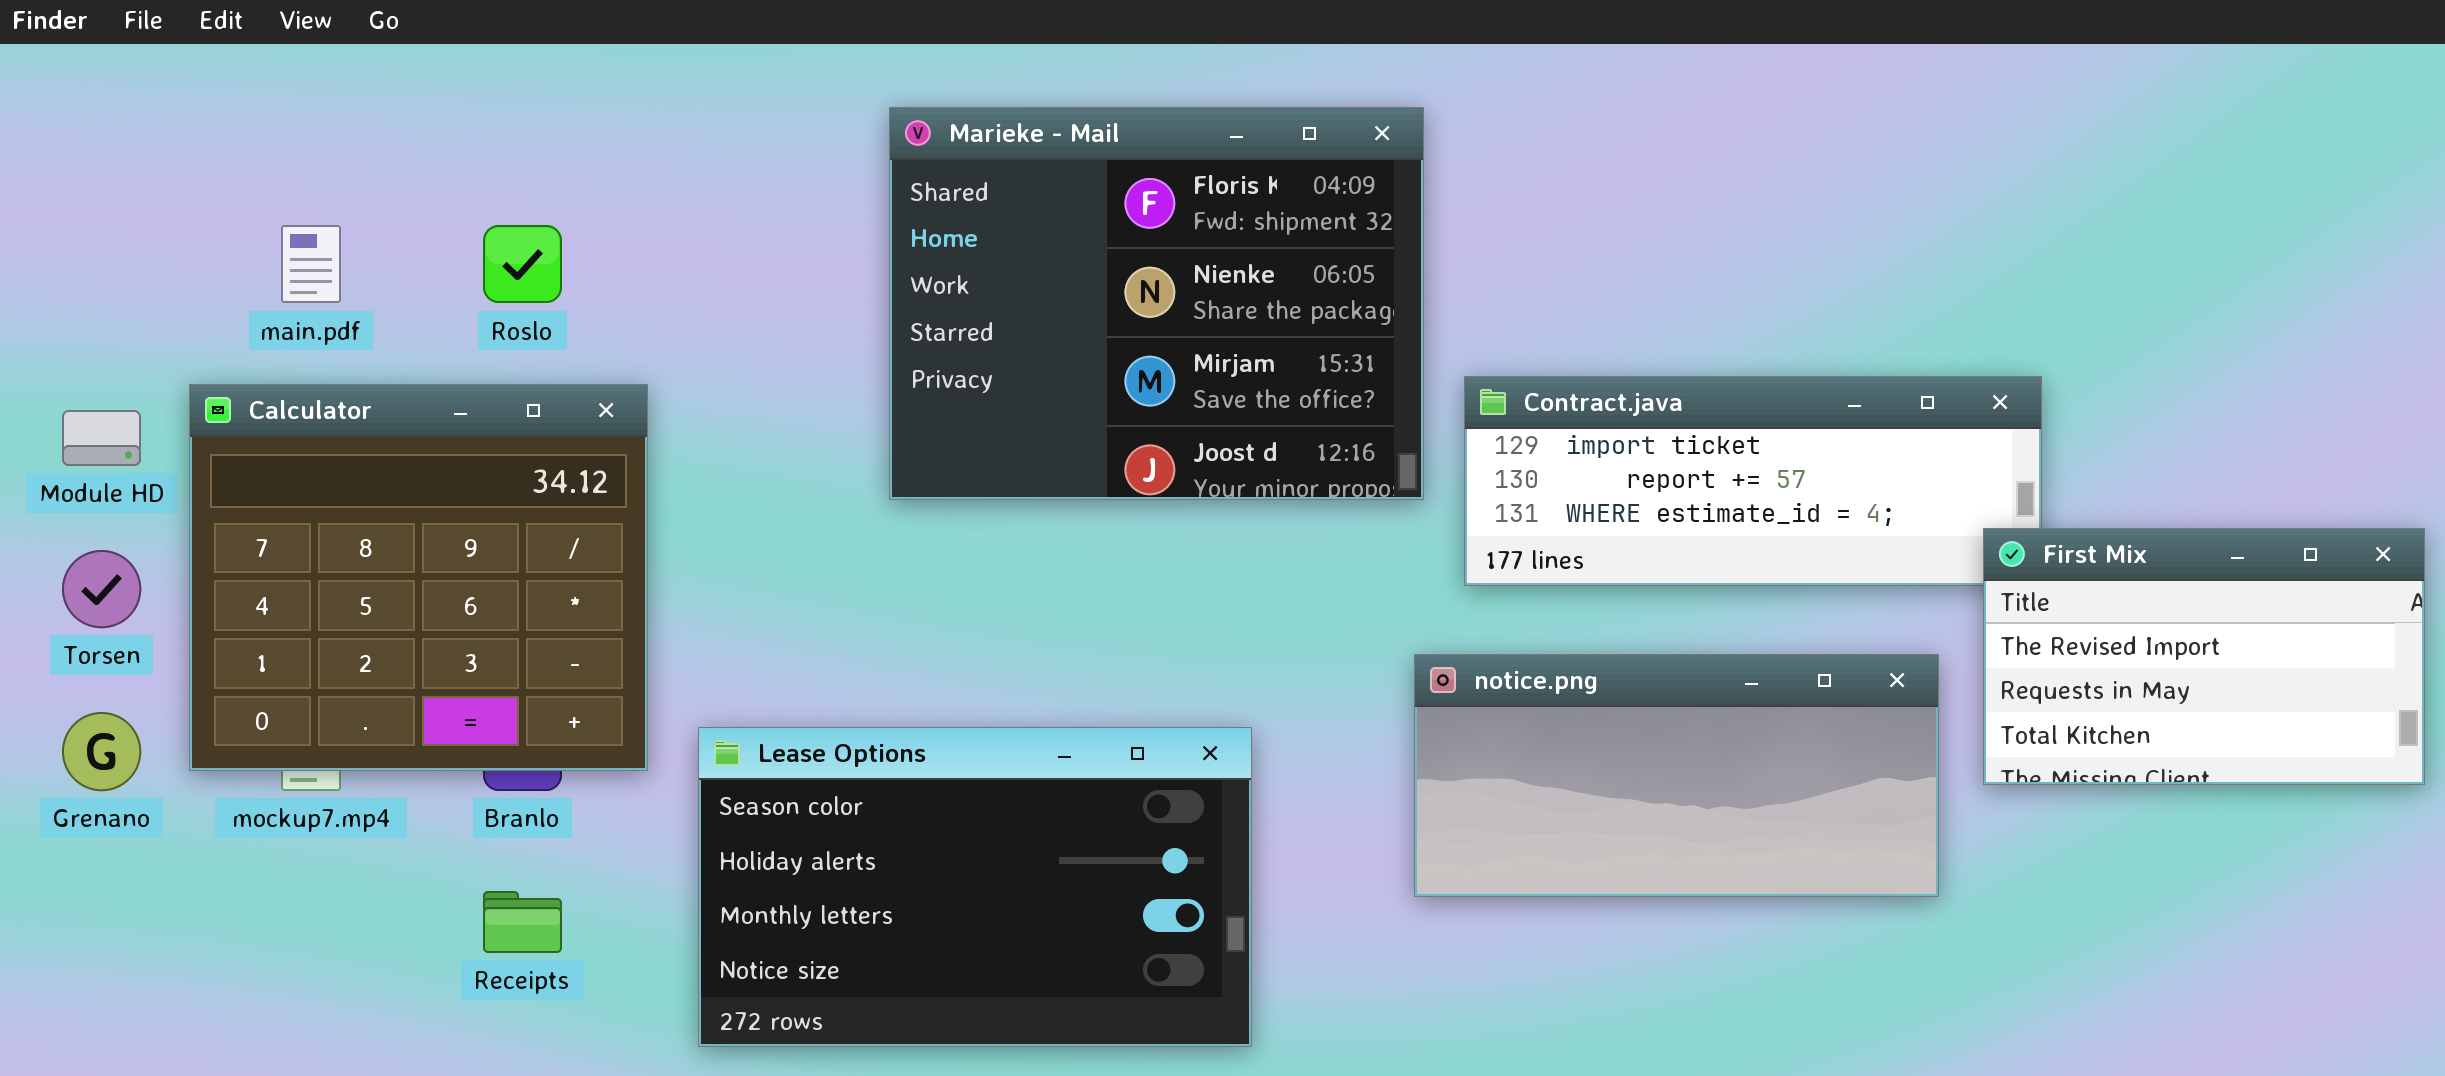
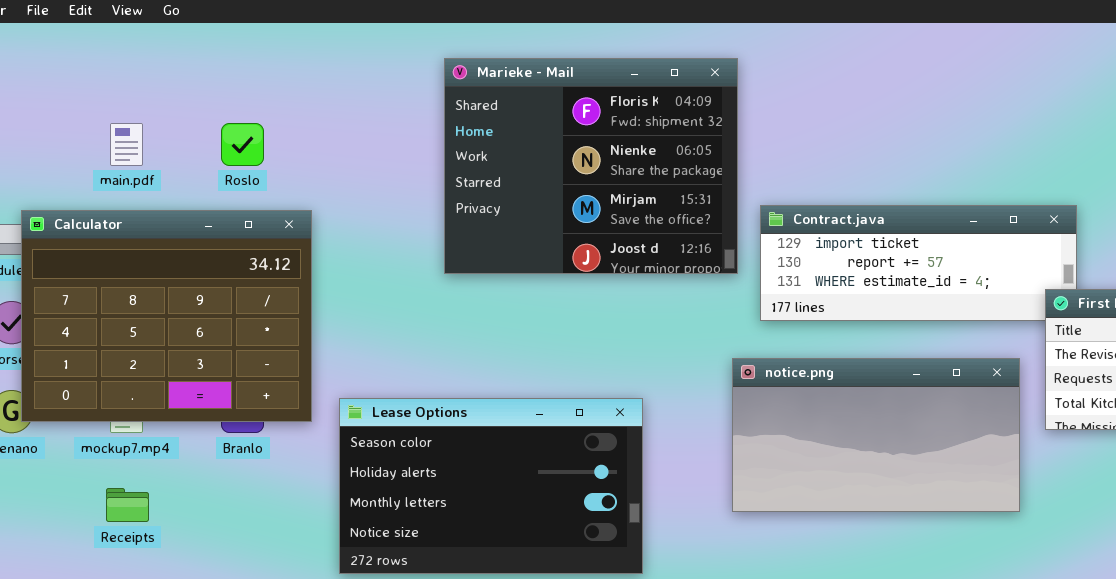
Calculator: [189,384,648,771] -> [21,210,312,422], resized
notice.png: [1414,654,1939,897] -> [732,358,1020,512], resized
Receipts: [483,891,562,953] -> [106,488,149,522], moved

